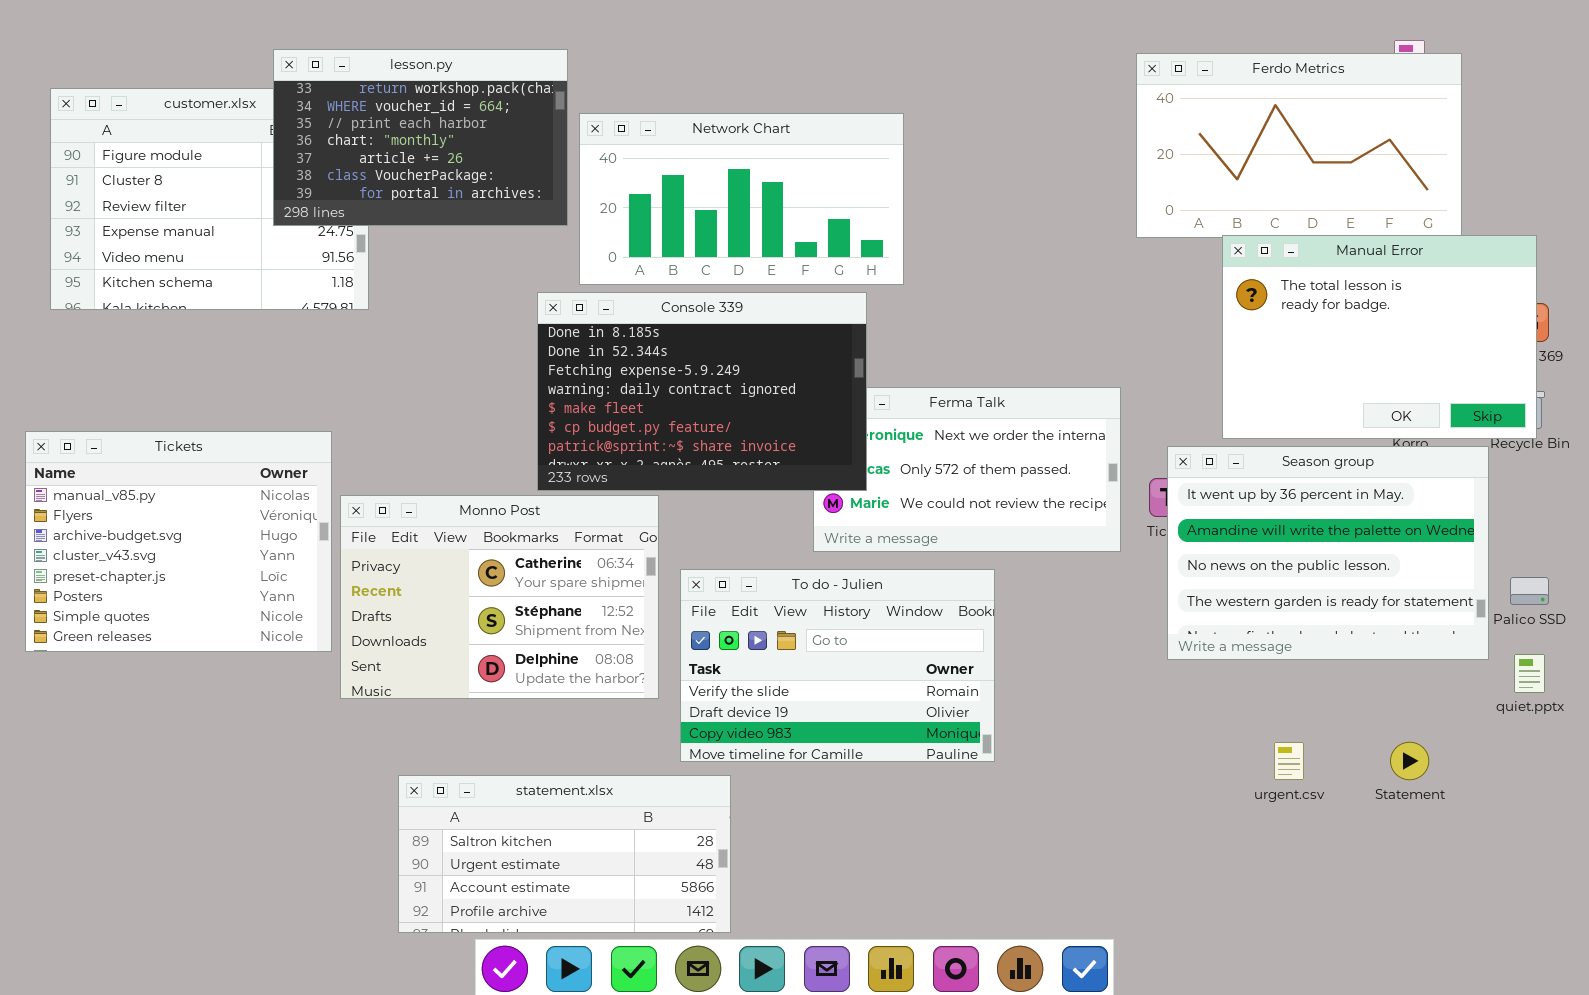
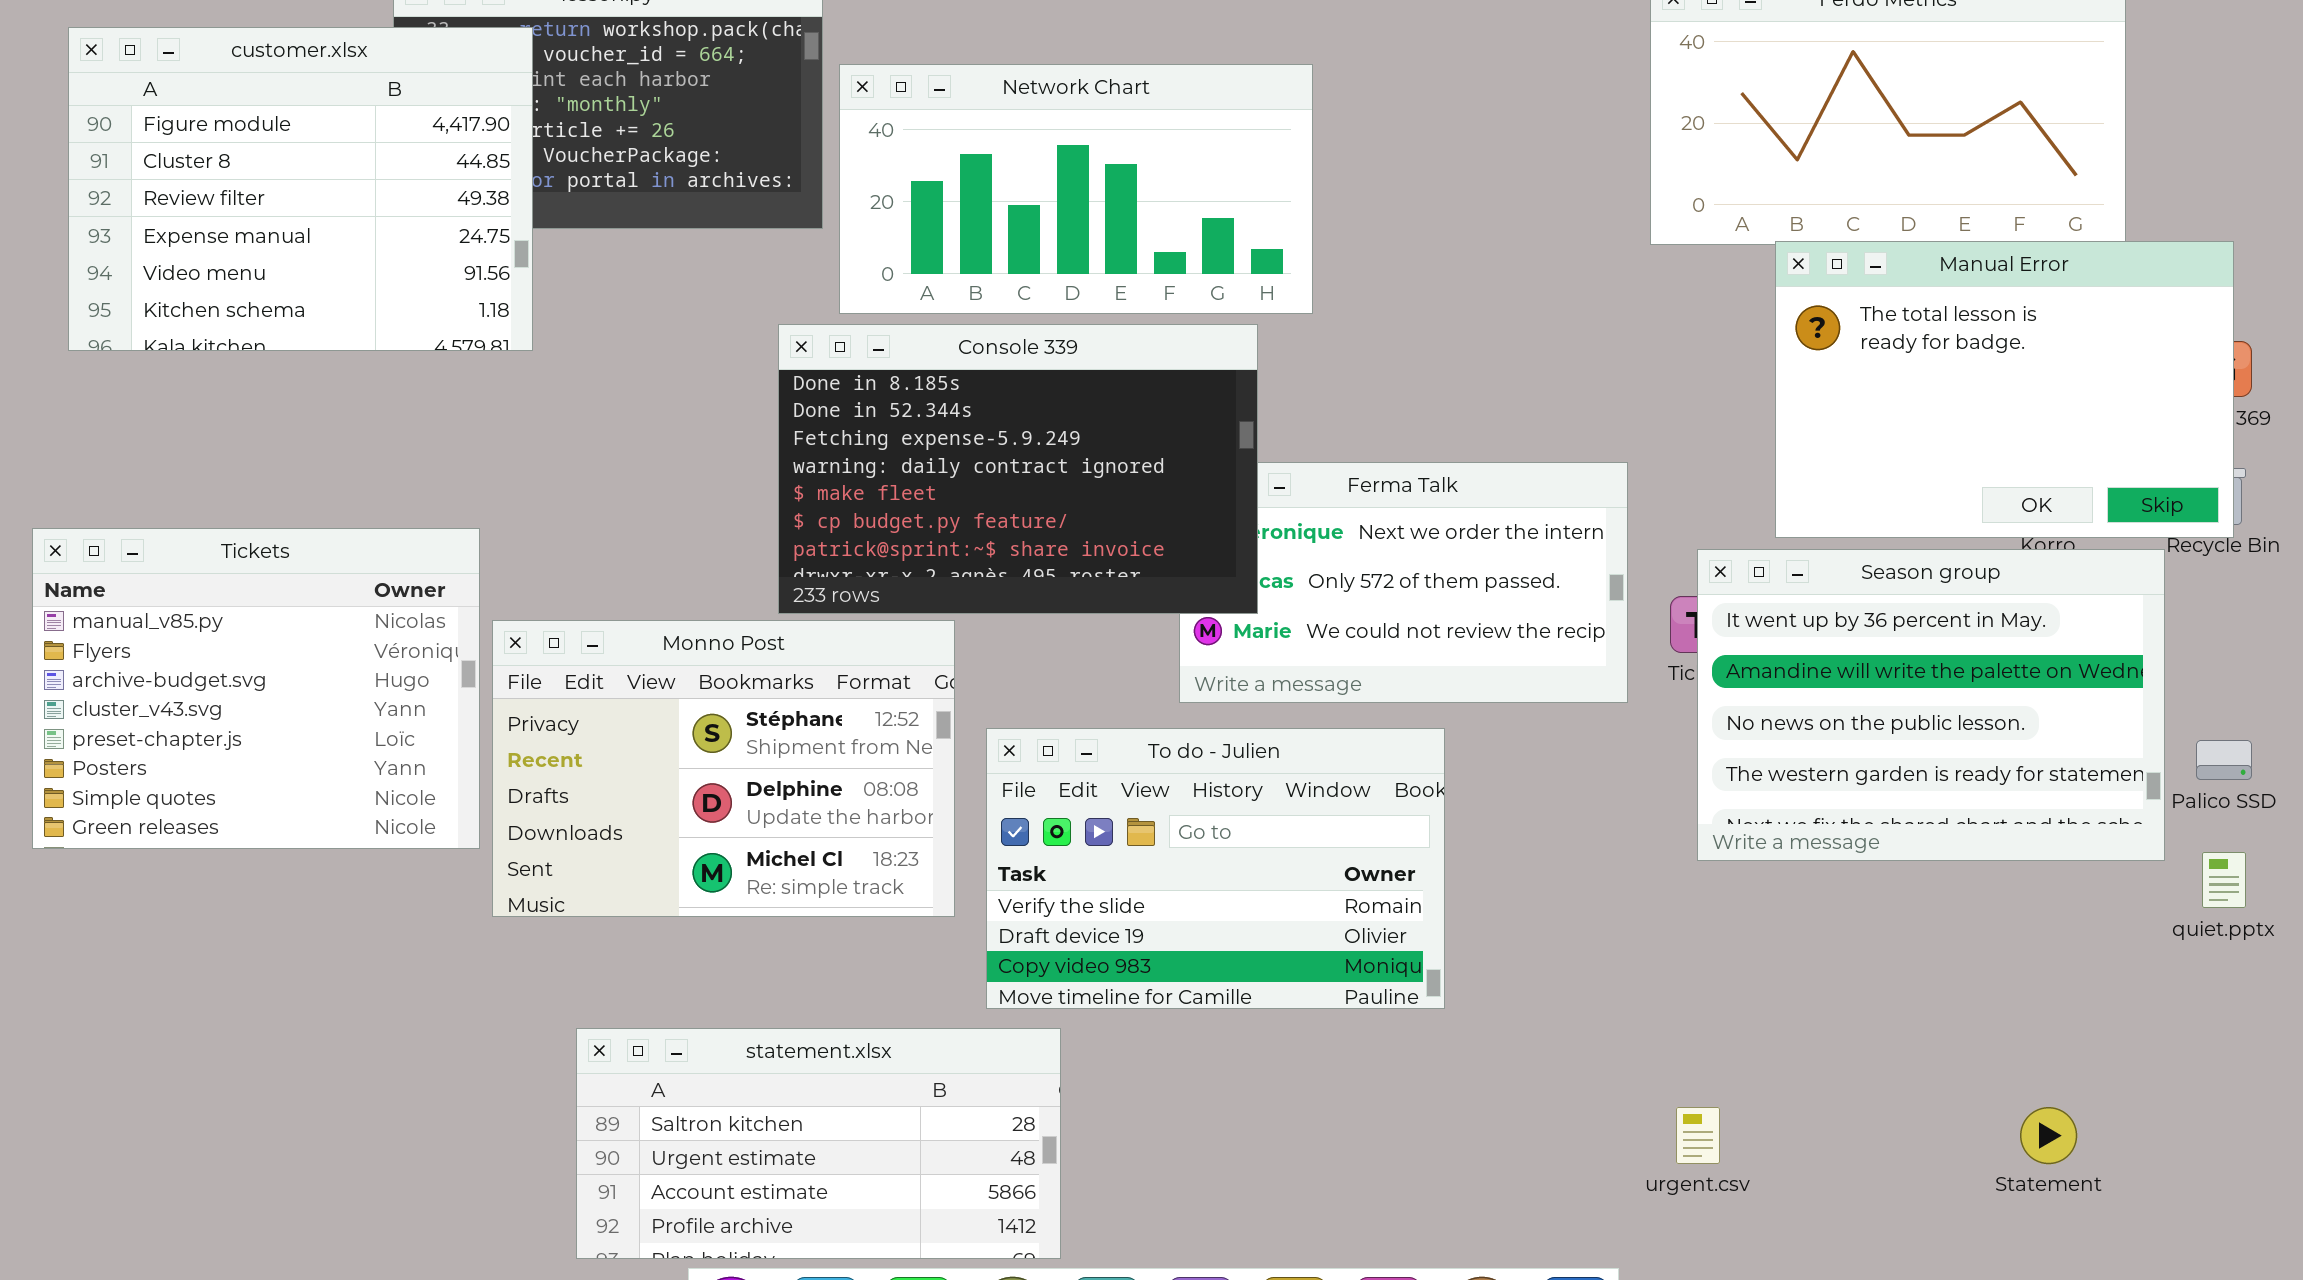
customer.xlsx: [50,88,369,310] -> [68,27,533,351], raised
Monno Post: [340,495,659,699] -> [492,620,955,917], scrolled down 1 row
urgent.csv: [1274,742,1304,780] -> [1676,1107,1720,1164], moved
Statement: [1390,742,1429,780] -> [2020,1107,2077,1164], moved

